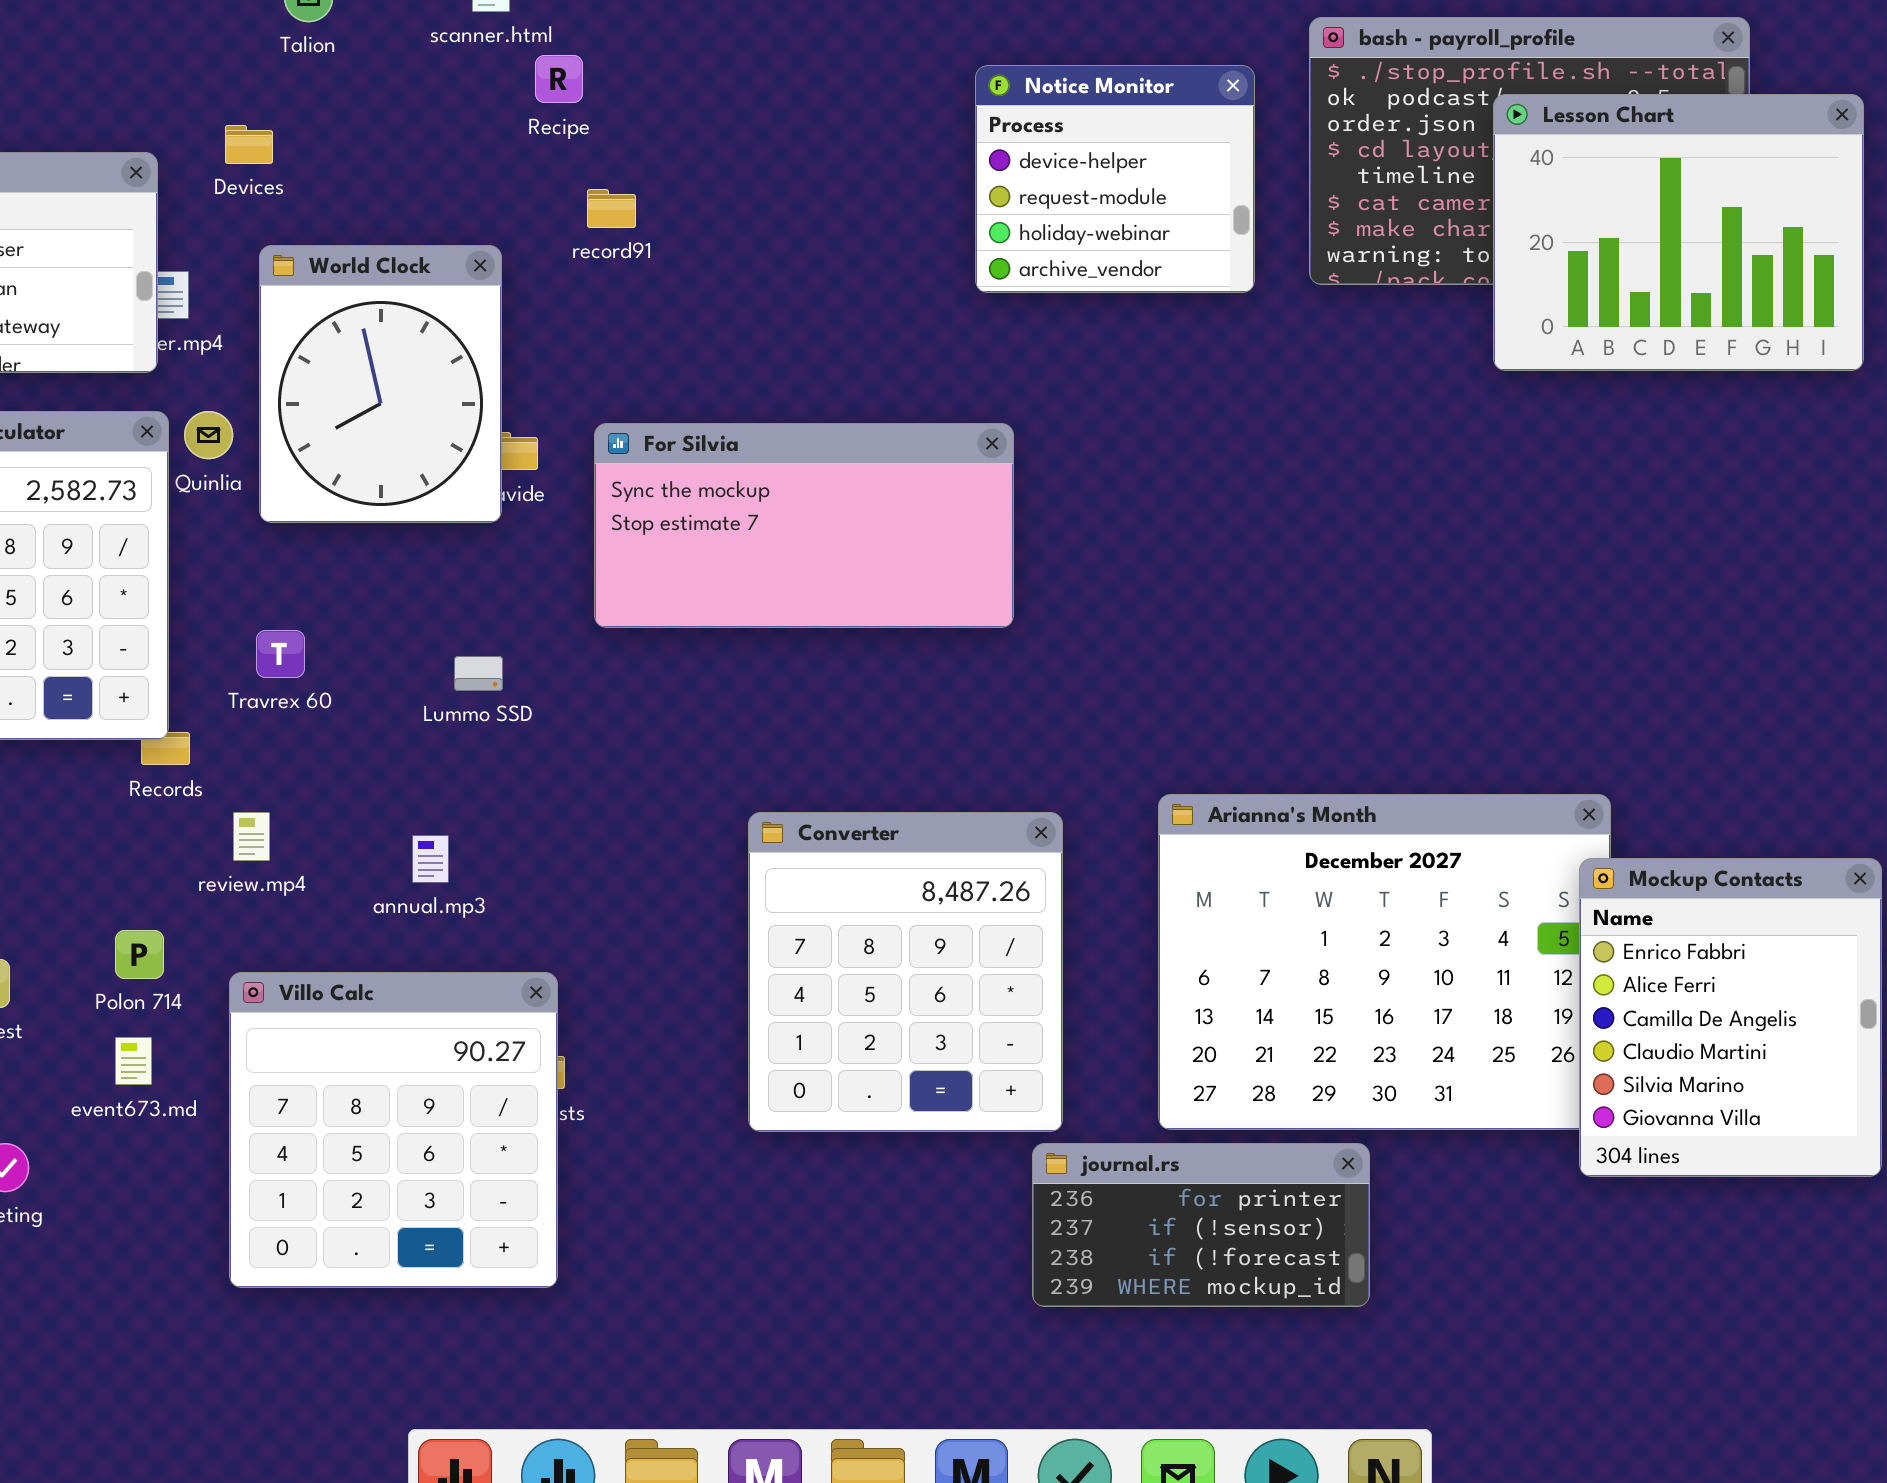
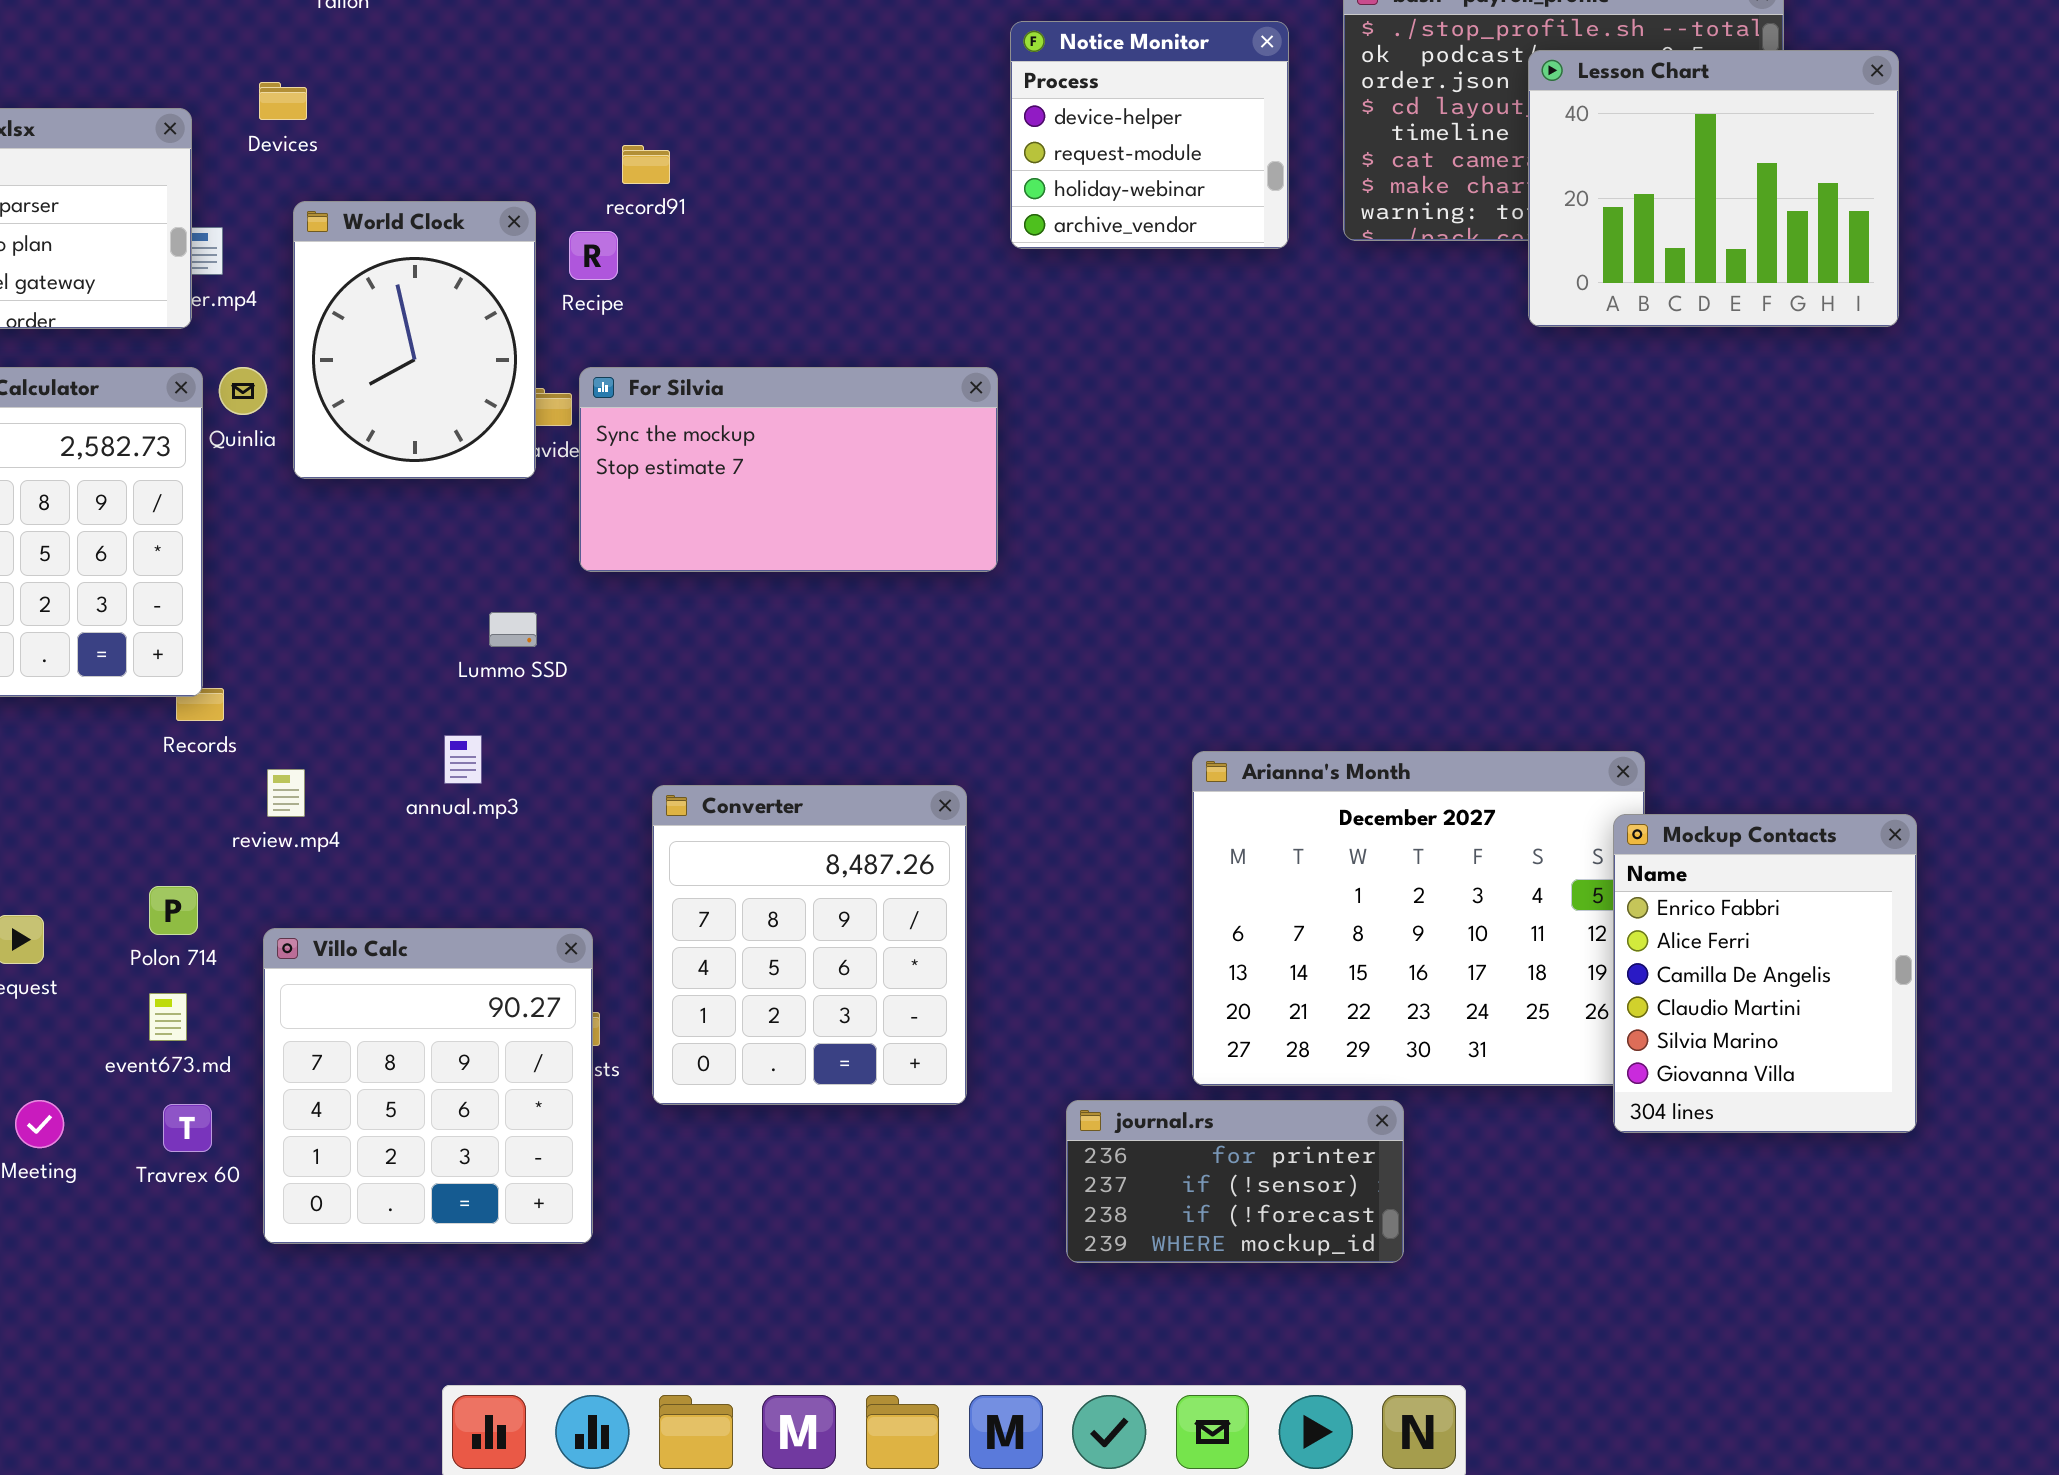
Recipe: [535,55,583,103] -> [569,231,618,280], moved
For Silvia: [594,423,1014,628] -> [579,367,998,572], moved
Travrex 60: [256,630,305,678] -> [163,1104,212,1152], moved
Converter: [748,812,1063,1132] -> [652,785,967,1105], moved
annual.mp3: [412,835,449,883] -> [444,735,482,784], moved

